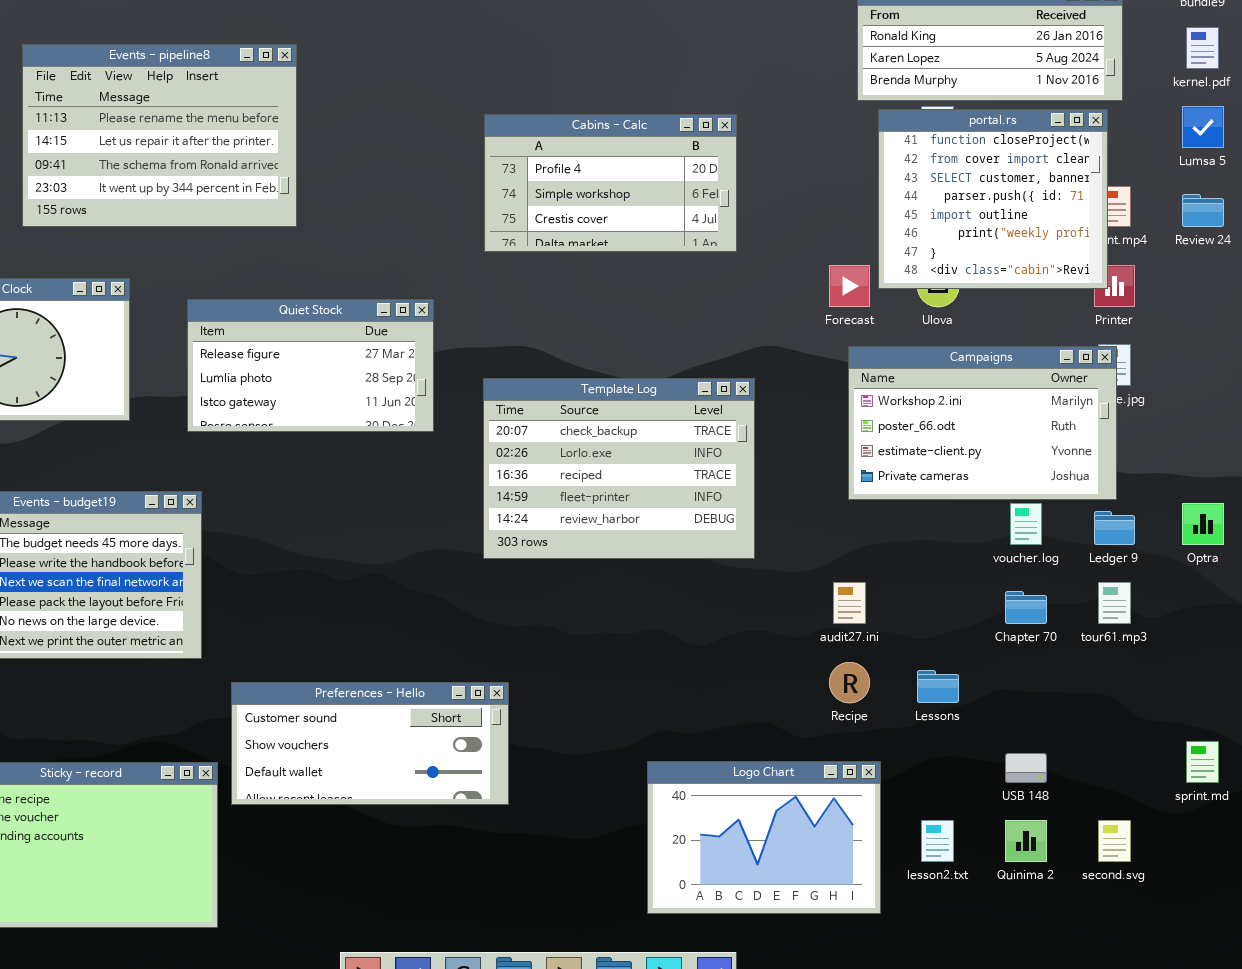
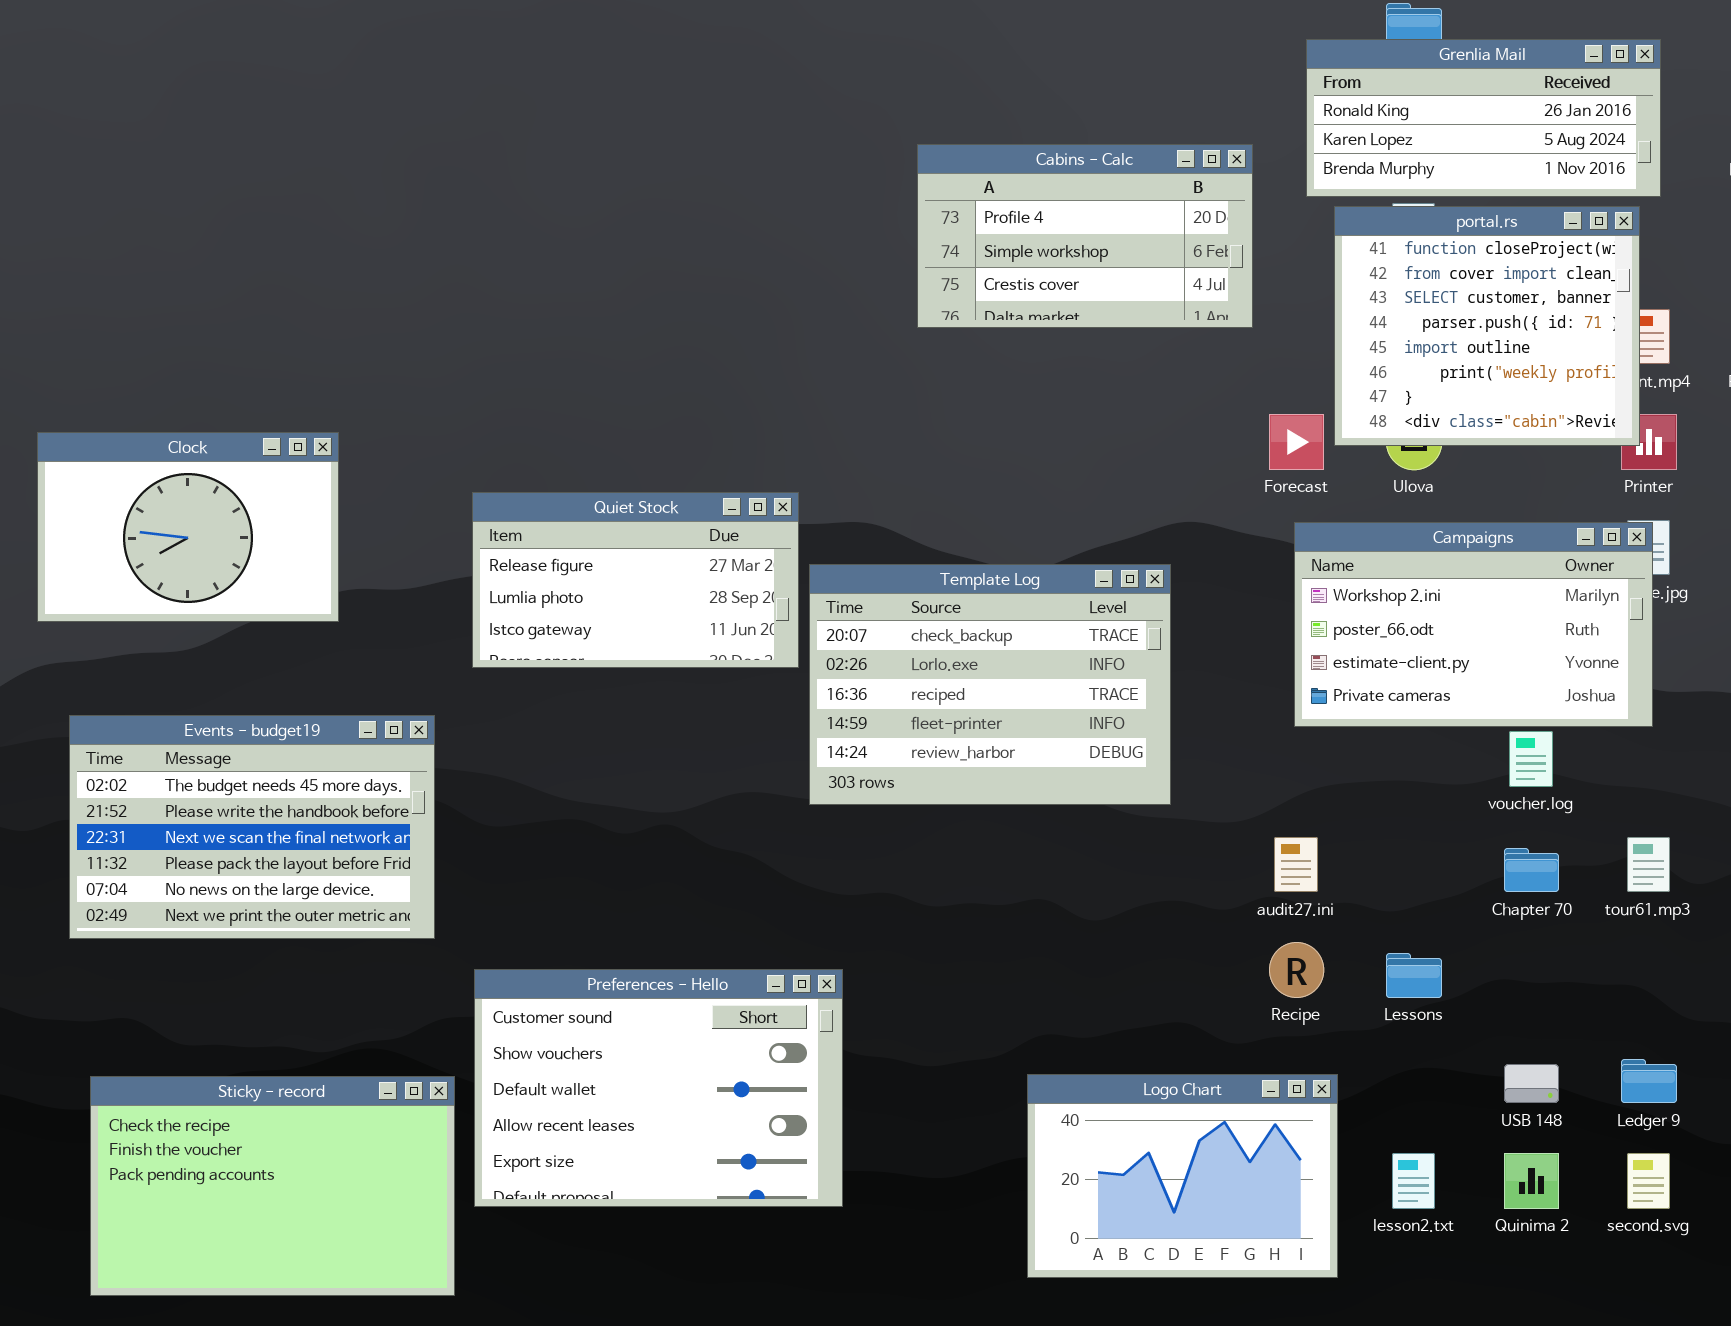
Events - pipeline8: [22,44,297,227] -> none, closed
Cabins - Calc: [484,114,737,252] -> [917,144,1253,328], moved
Quiet Stock: [187,299,434,432] -> [472,492,799,668], moved
Ledger 9: [1094,511,1135,545] -> [1621,1059,1677,1103], moved
Preferences - Hello: [231,682,509,805] -> [474,969,843,1207], resized

